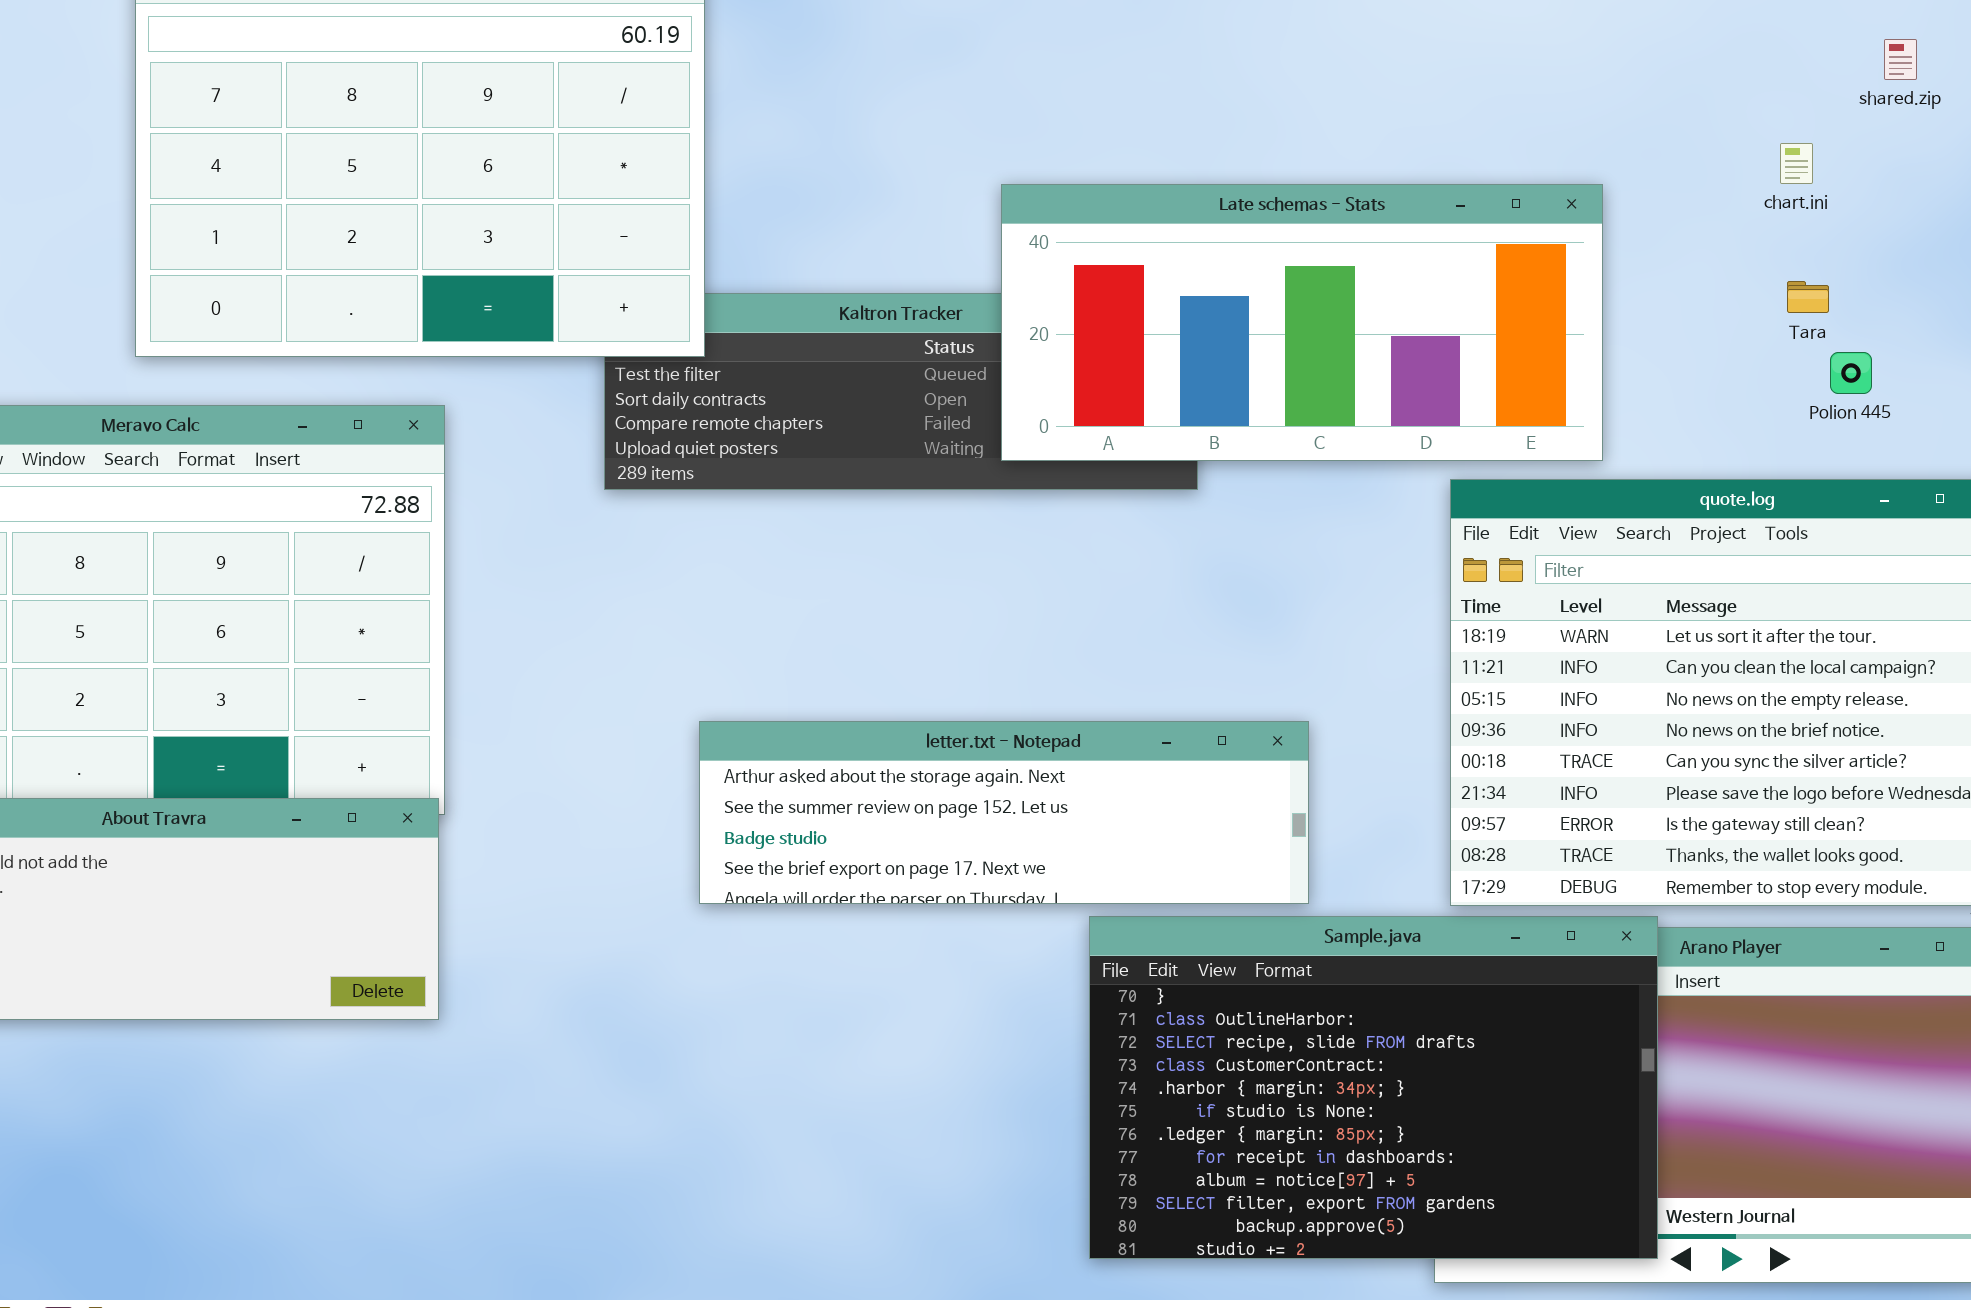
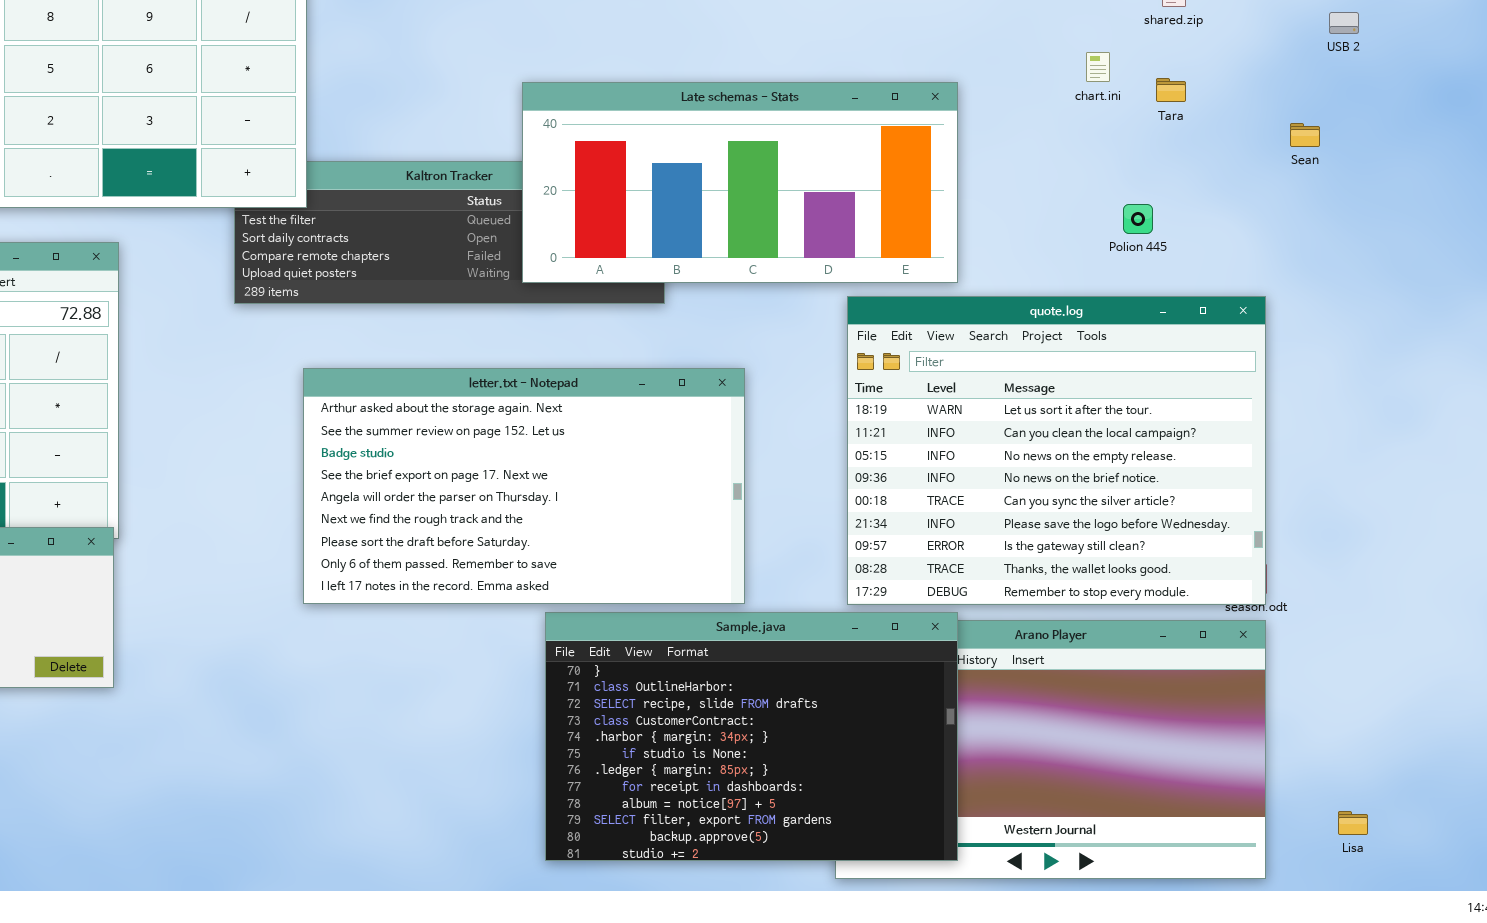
Tara: [1787,281,1829,313] -> [1156,78,1186,102], moved
letter.txt - Notepad: [699,721,1309,904] -> [303,368,745,604], resized
Sample.java: [1089,916,1658,1259] -> [545,612,958,861], moved

